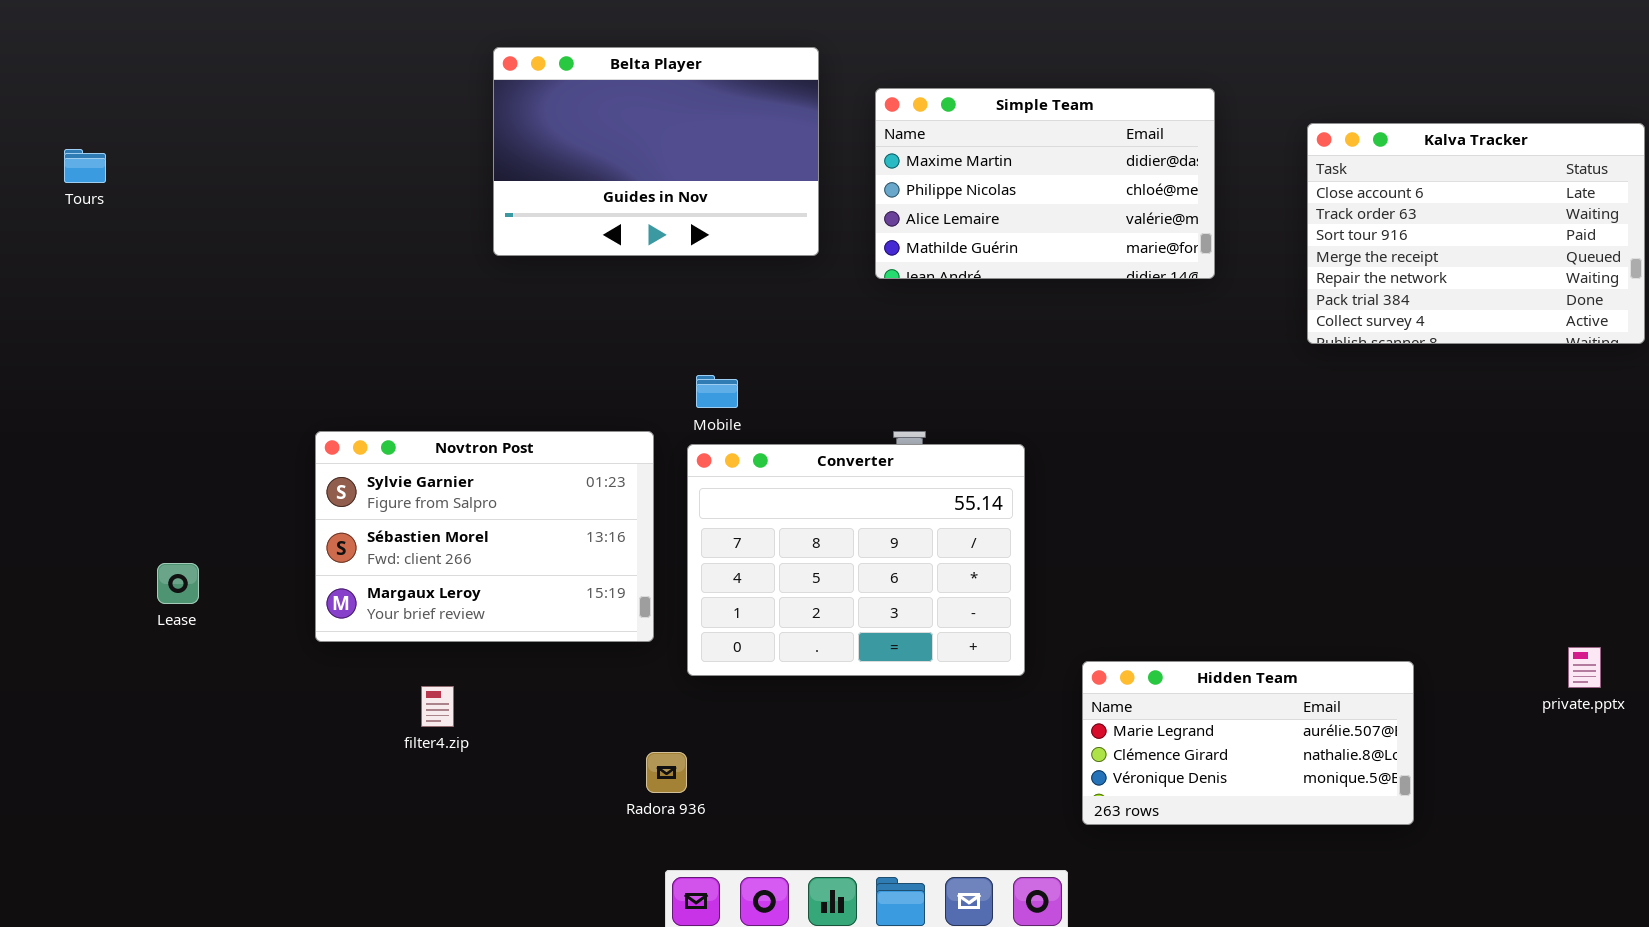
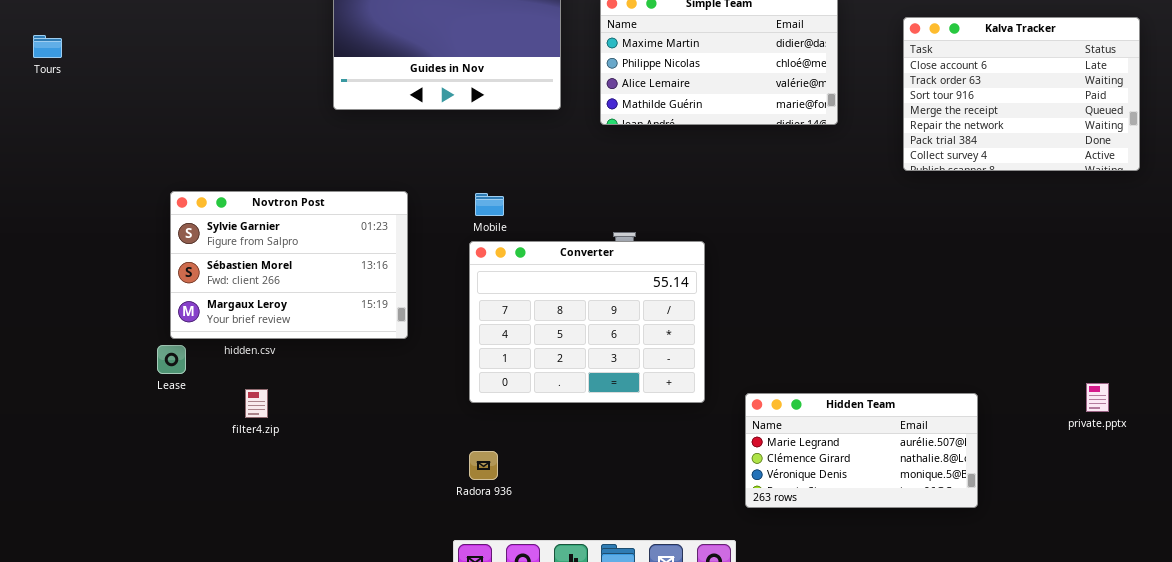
Novtron Post: [315,431,654,642] -> [170,191,408,339], moved
Lease: [157,563,199,604] -> [157,345,186,374], moved
filter4.zip: [421,686,454,727] -> [245,389,268,418], moved
Radora 936: [646,752,687,793] -> [469,451,498,480], moved

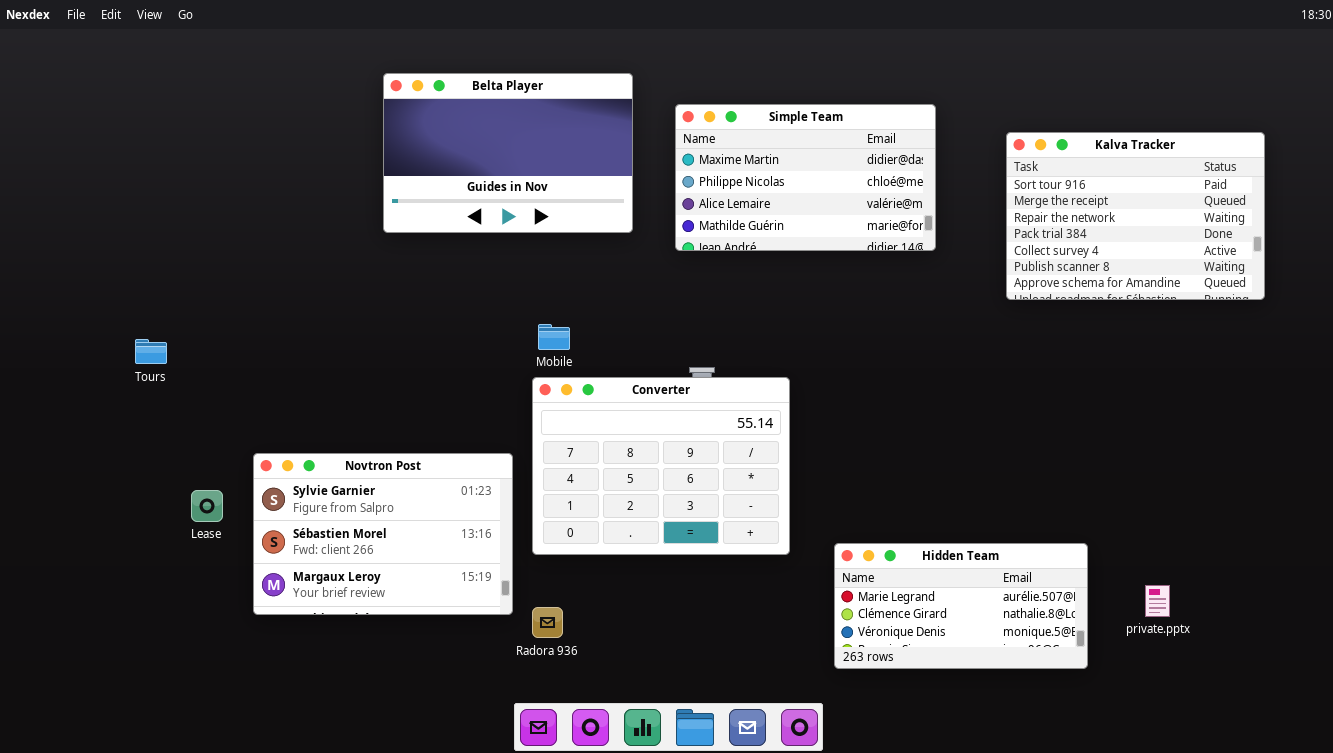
Kalva Tracker: [903,17,1140,171] -> [1006,132,1265,300], scrolled down 2 rows
Tours: [33,35,62,58] -> [135,339,167,364], moved
Novtron Post: [170,191,408,339] -> [253,453,513,615], moved
private.pptx: [1086,383,1109,412] -> [1145,585,1170,617], moved

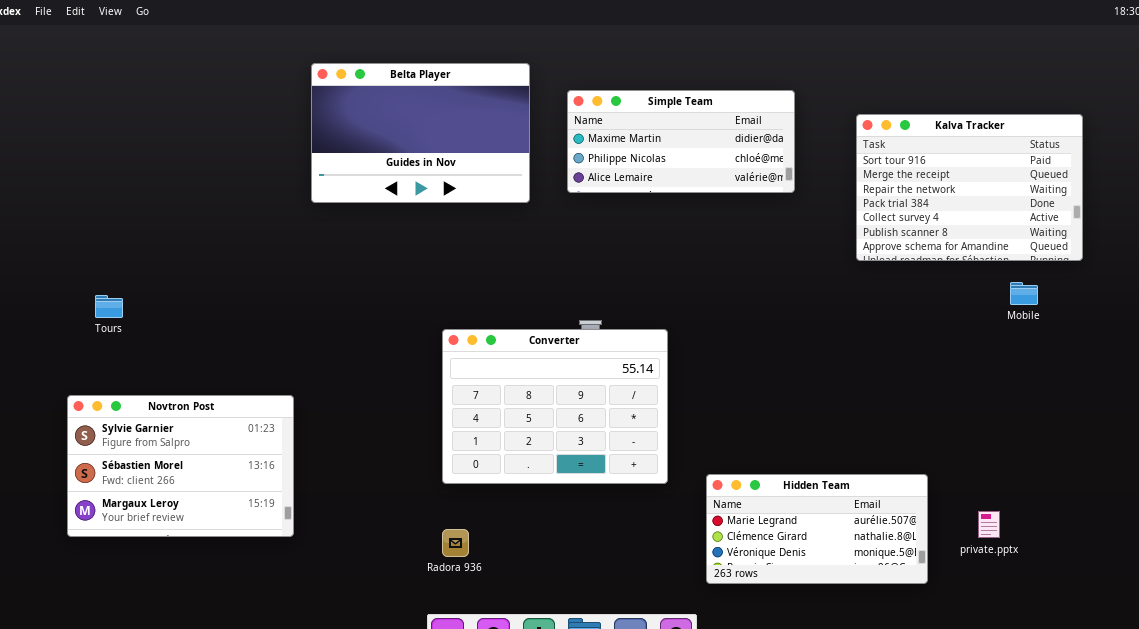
Simple Team: [675,104,936,251] -> [567,90,795,193], resized
Mobile: [538,324,570,350] -> [1010,282,1038,305], moved
Novtron Post: [253,453,513,615] -> [67,395,294,537], moved

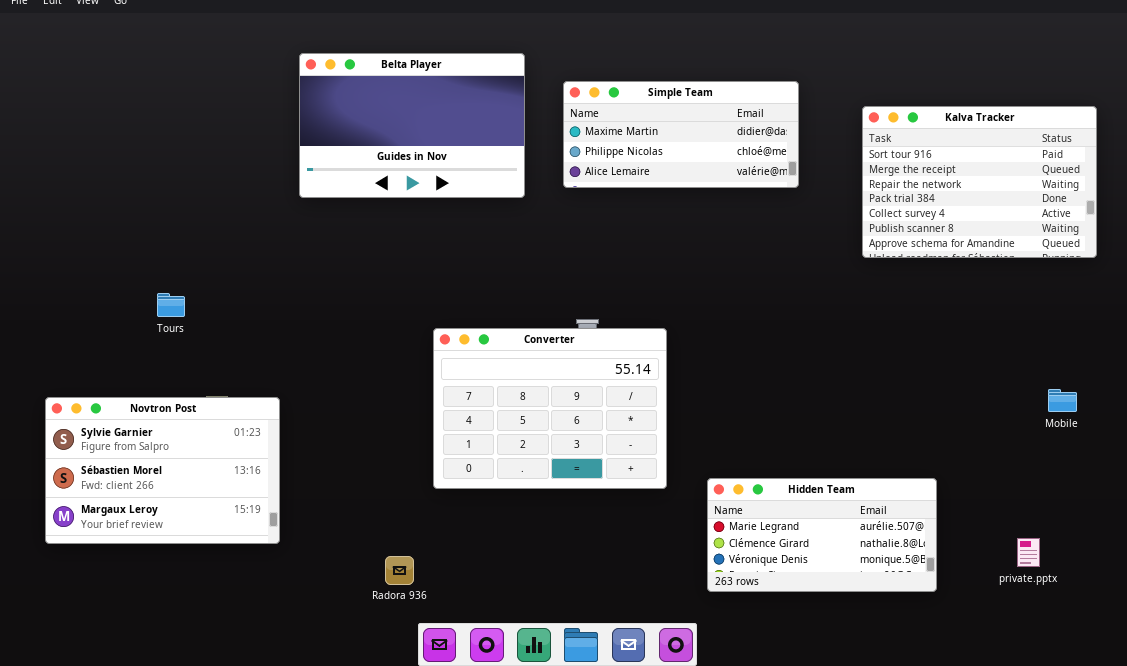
Mobile: [1010,282,1038,305] -> [1048,389,1077,412], moved
Tours: [95,295,123,318] -> [157,293,185,317], moved
private.pptx: [978,511,1000,538] -> [1017,538,1040,567], moved
Radora 936: [442,529,469,557] -> [385,556,414,585], moved

